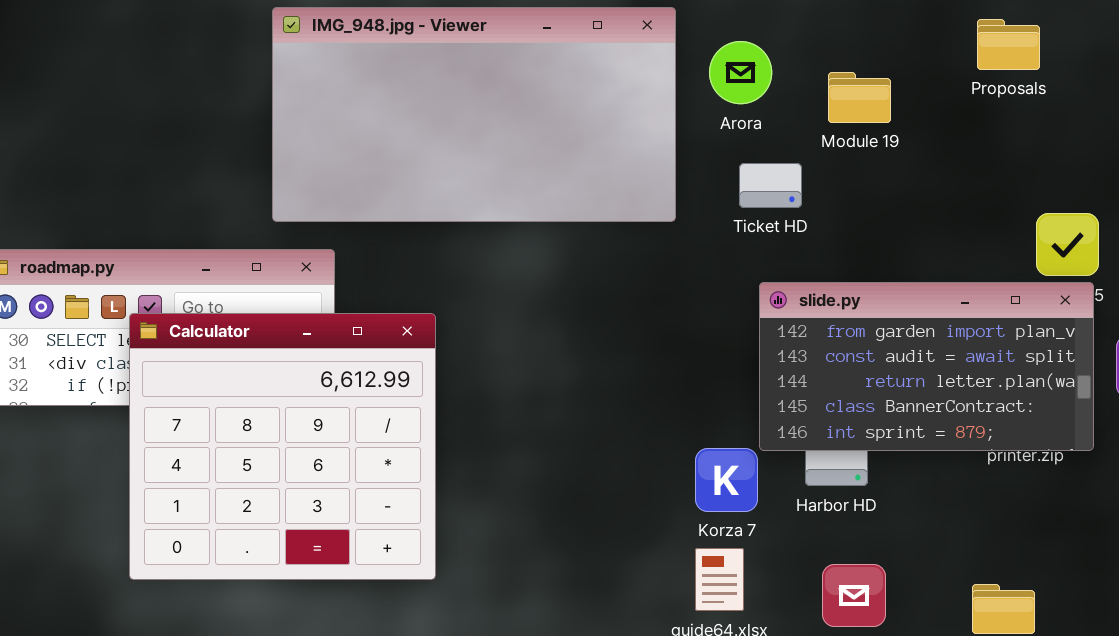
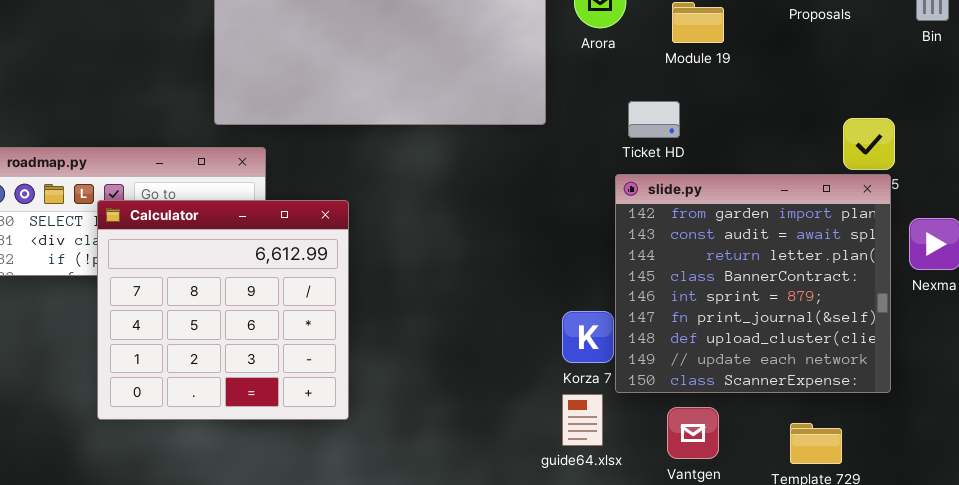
Ticket HD: [739,163,802,208] -> [628,101,680,138], moved
slide.py: [759,282,1094,451] -> [615,174,891,393], resized

